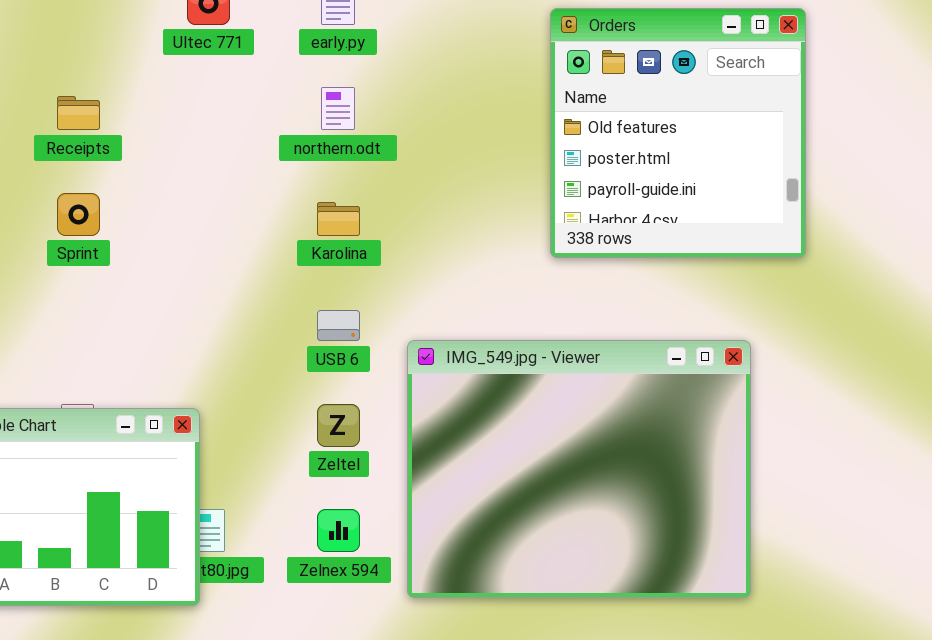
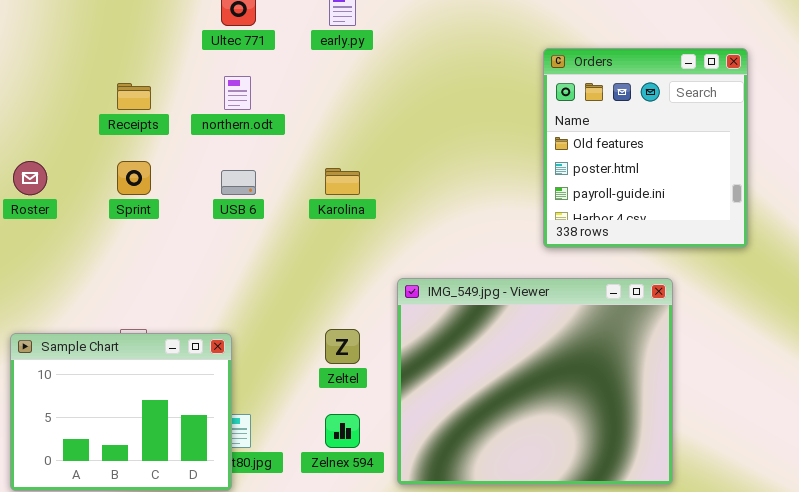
Orders: [550,8,806,258] -> [543,48,748,248], moved
northern.odt: [321,87,355,130] -> [224,76,251,110], moved
USB 6: [317,310,360,341] -> [221,170,256,195], moved

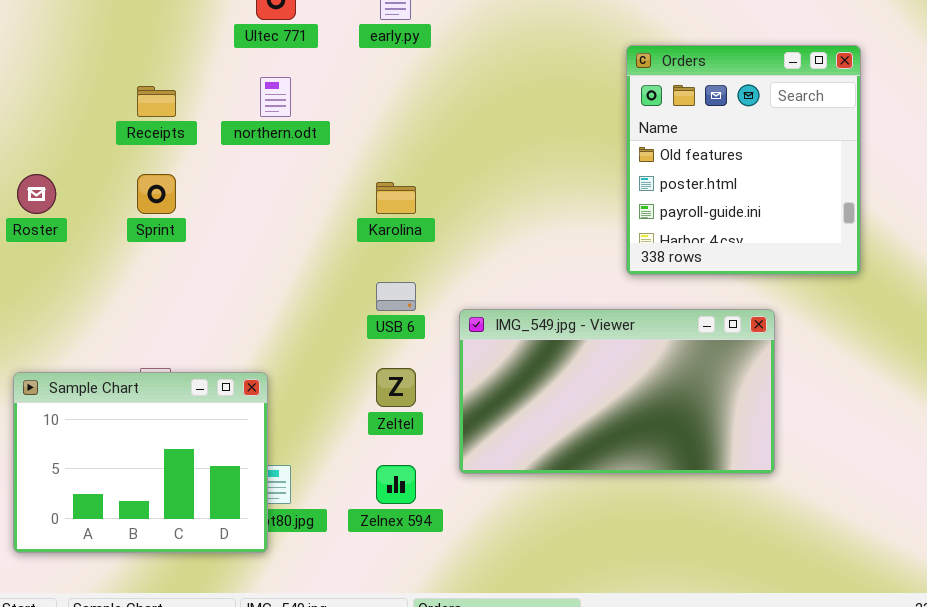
USB 6: [221,170,256,195] -> [376,282,416,311], moved
IMG_549.jpg - Viewer: [397,278,673,485] -> [459,309,775,474], resized

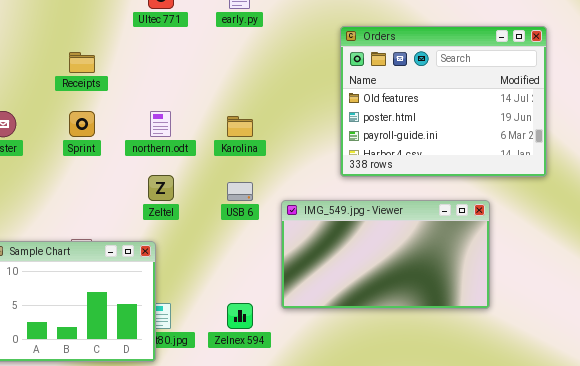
Orders: [626,45,861,275] -> [340,26,547,177], resized
northern.odt: [260,77,291,117] -> [150,111,171,137], moved
Zeltel: [376,368,416,407] -> [148,175,174,201], moved

